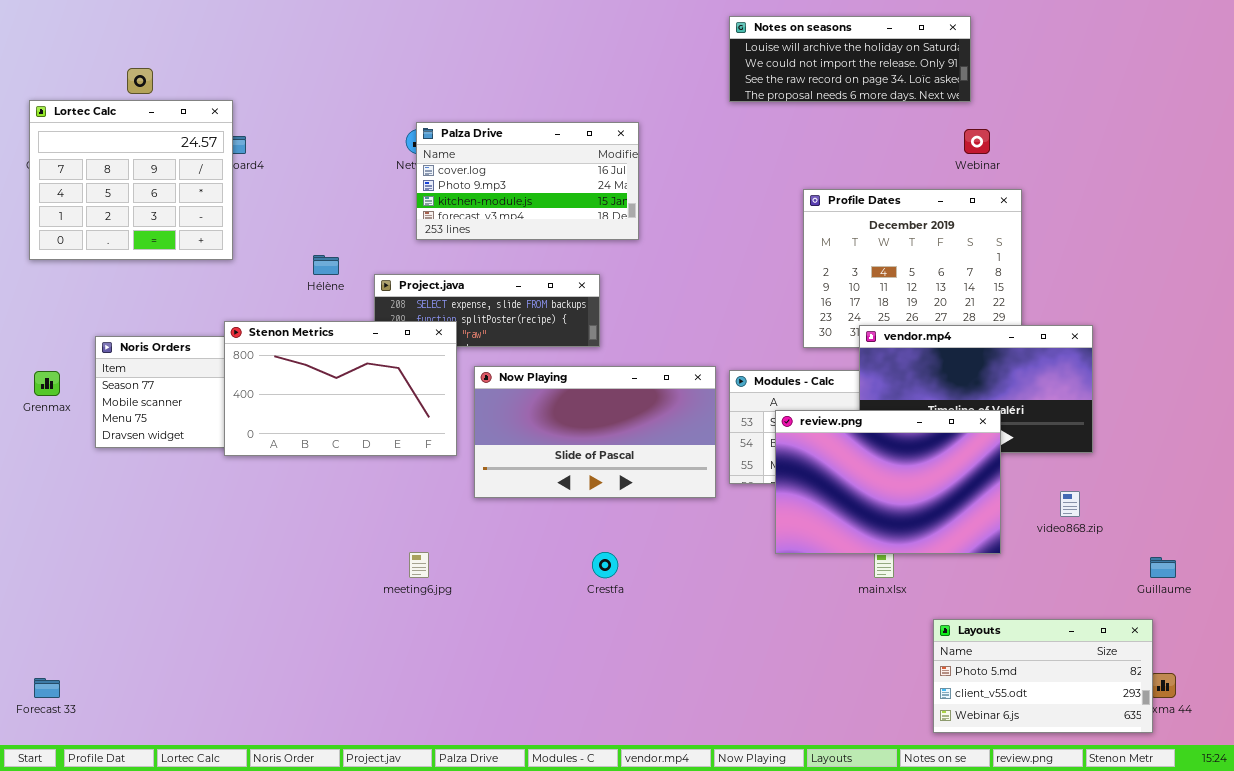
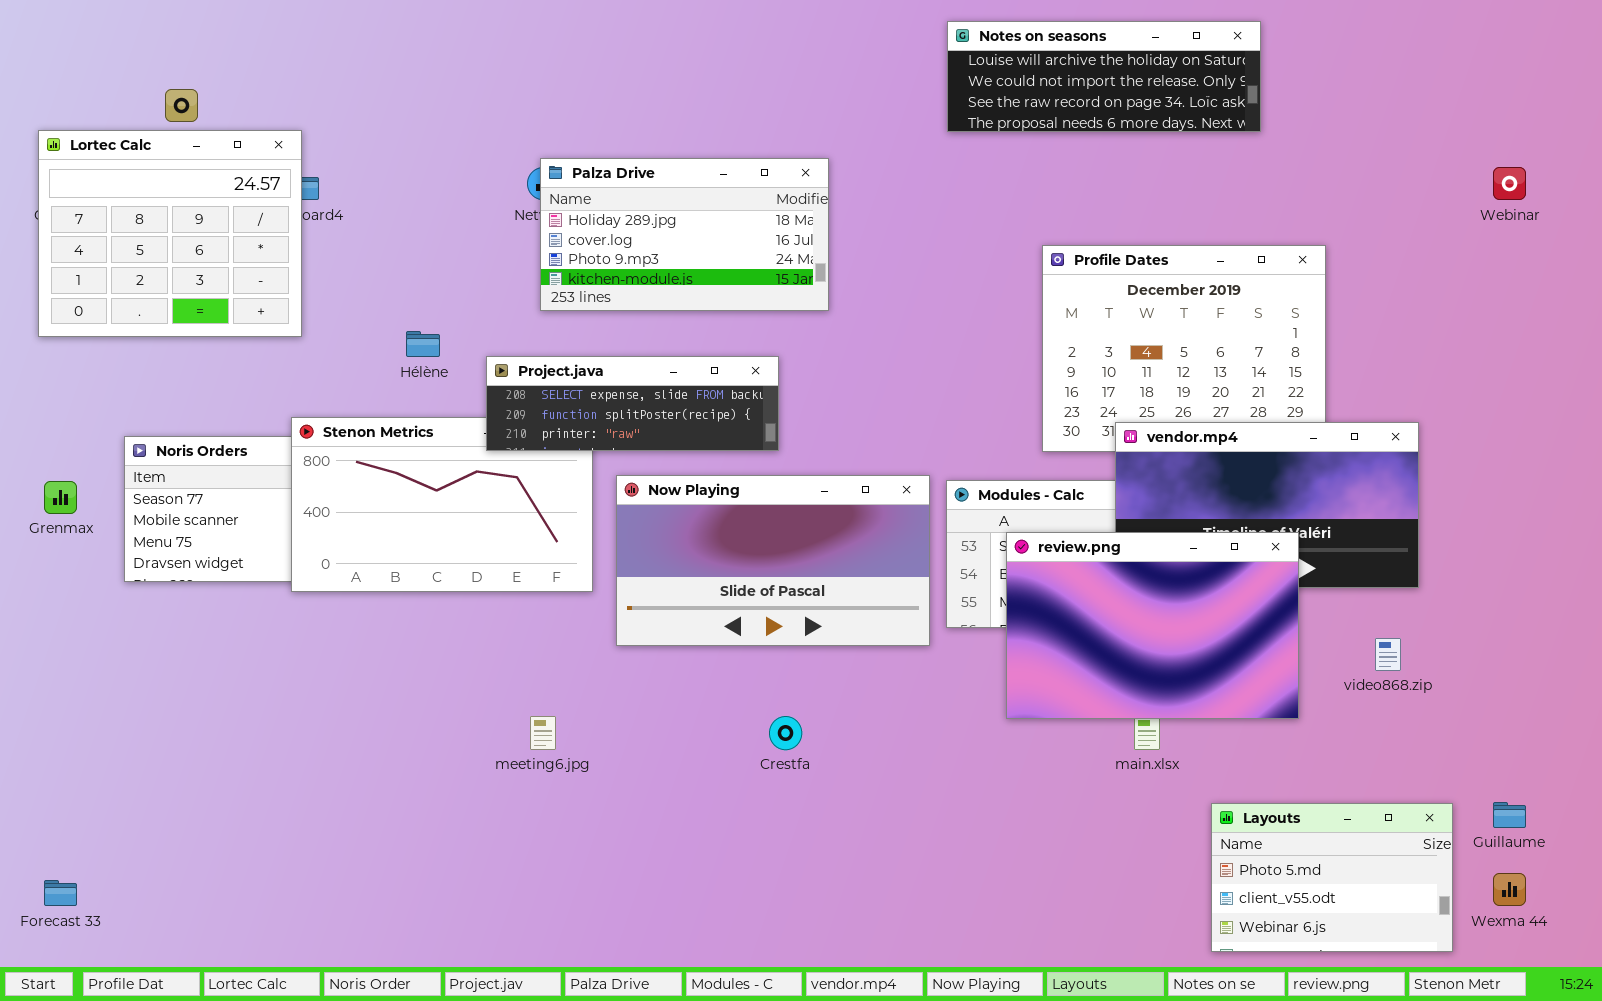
Palza Drive: [416,122,639,240] -> [540,158,829,311], scrolled up 1 row
Webinar: [964,129,990,154] -> [1493,167,1526,200], moved
Project.java: [374,274,600,347] -> [486,356,779,451], raised
Guillaume: [1150,557,1176,578] -> [1493,802,1526,828], moved
Layouts: [933,619,1153,733] -> [1211,803,1453,952], resized

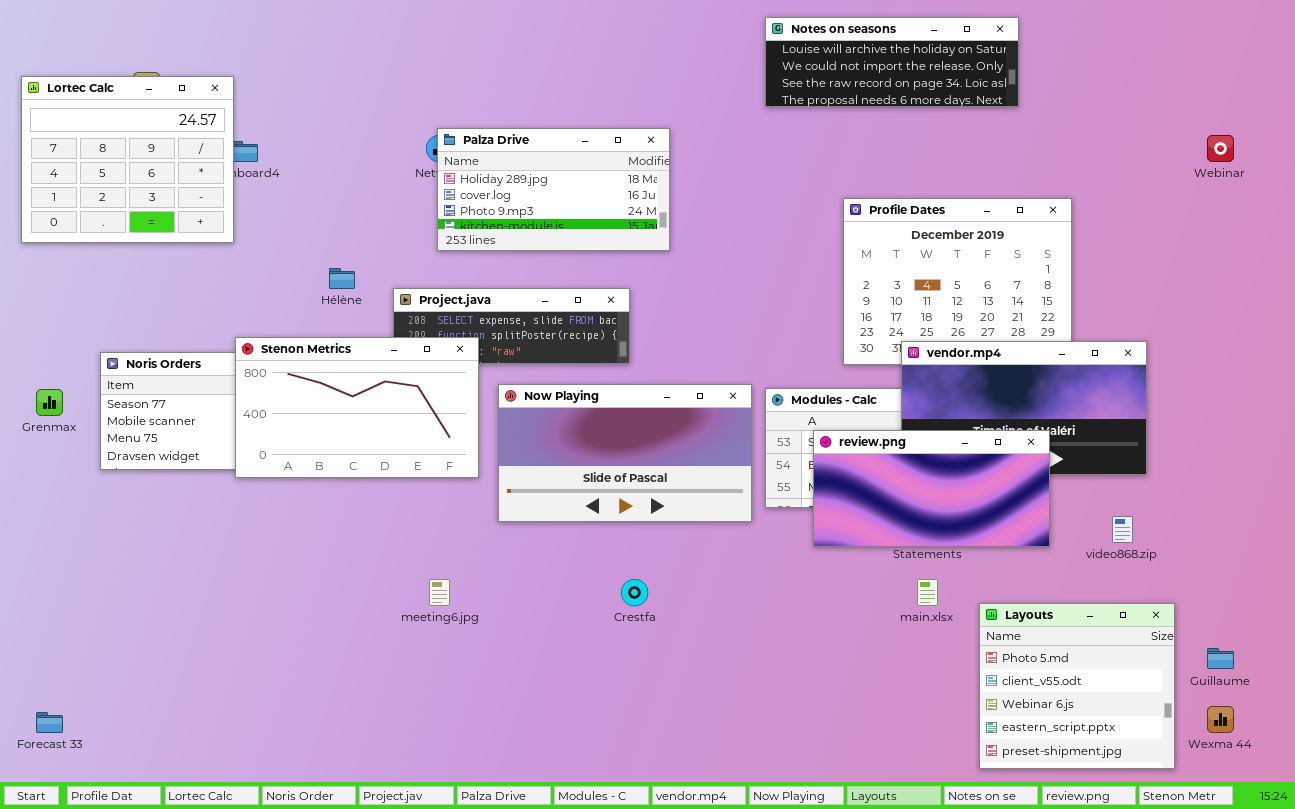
Lortec Calc: [38,130,302,337] -> [21,76,234,243], moved
Stenon Metrics: [291,417,593,592] -> [235,337,479,478], raised
review.png: [1006,532,1299,719] -> [813,430,1050,547], resized
Layouts: [1211,803,1453,952] -> [979,603,1175,769], resized

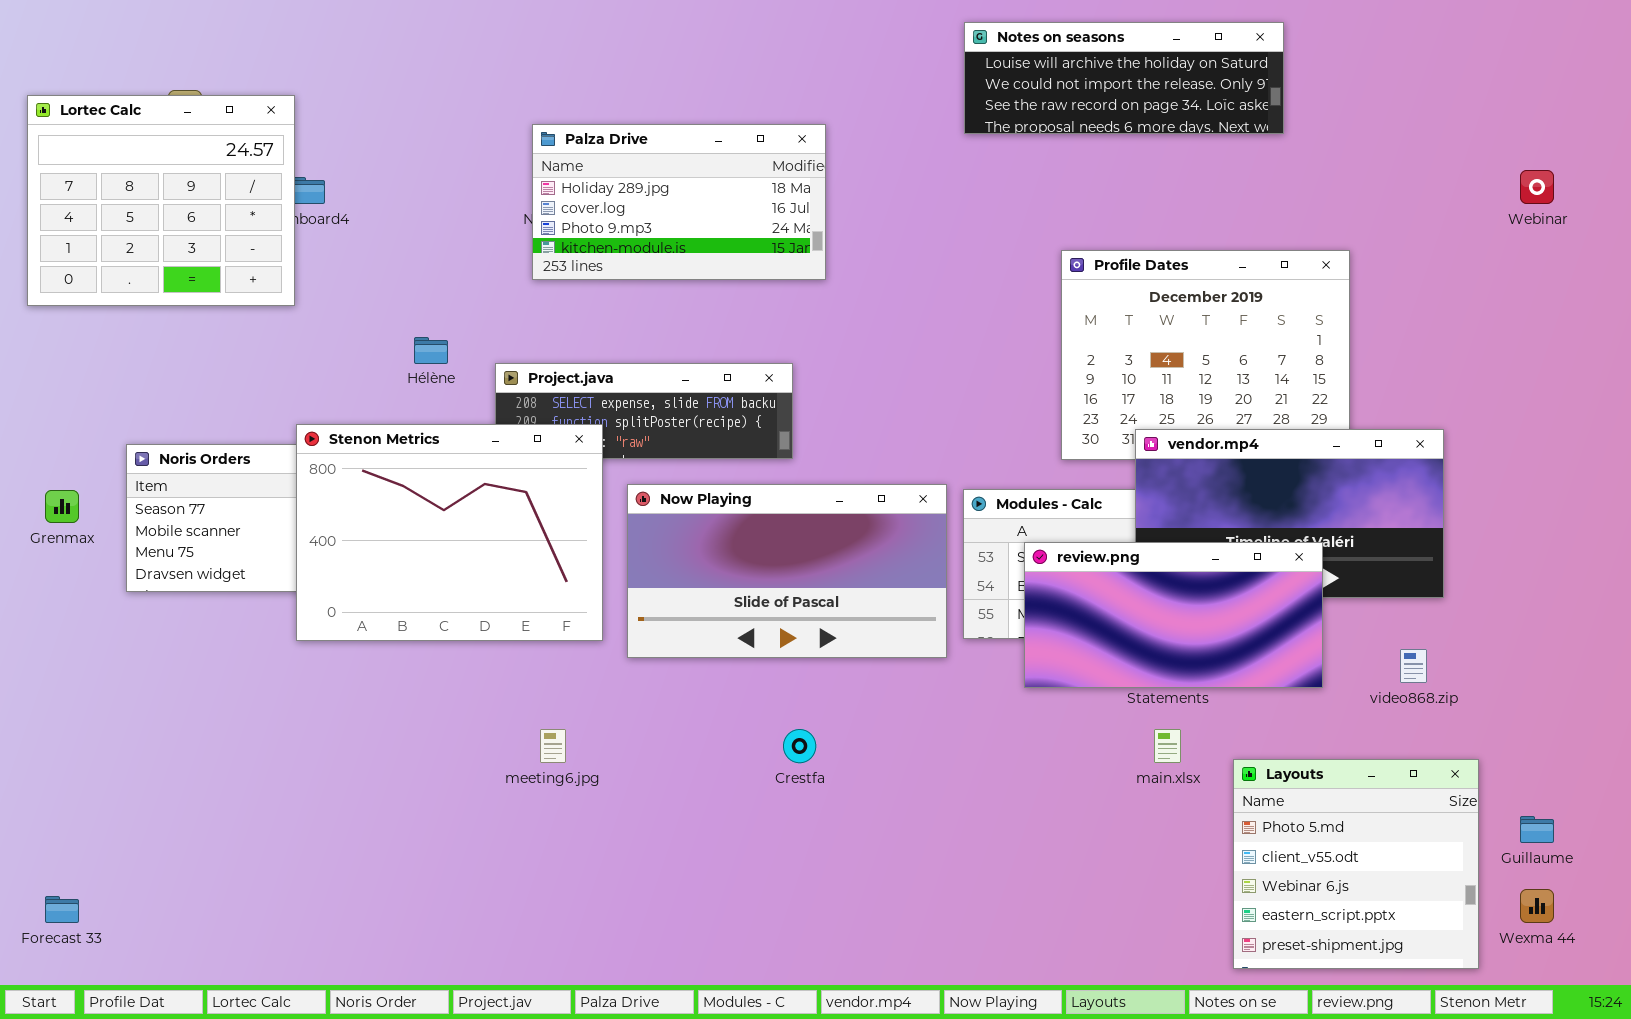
Palza Drive: [437,128,670,251] -> [532,124,826,280], moved
Stenon Metrics: [235,337,479,478] -> [296,424,603,641], resized

